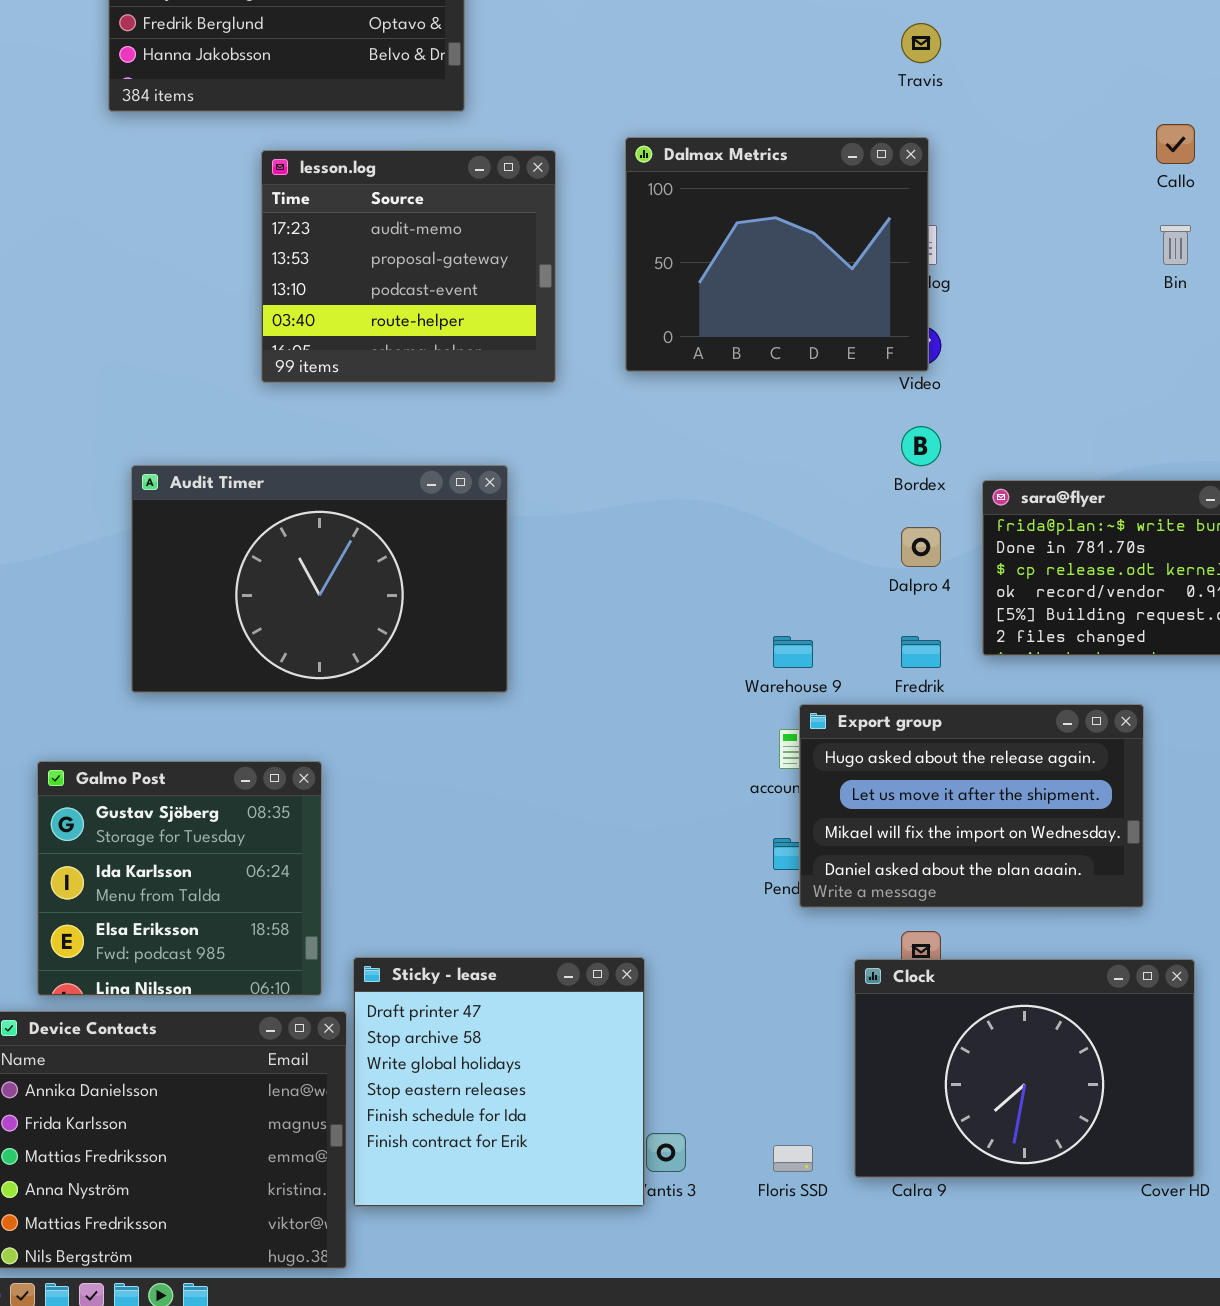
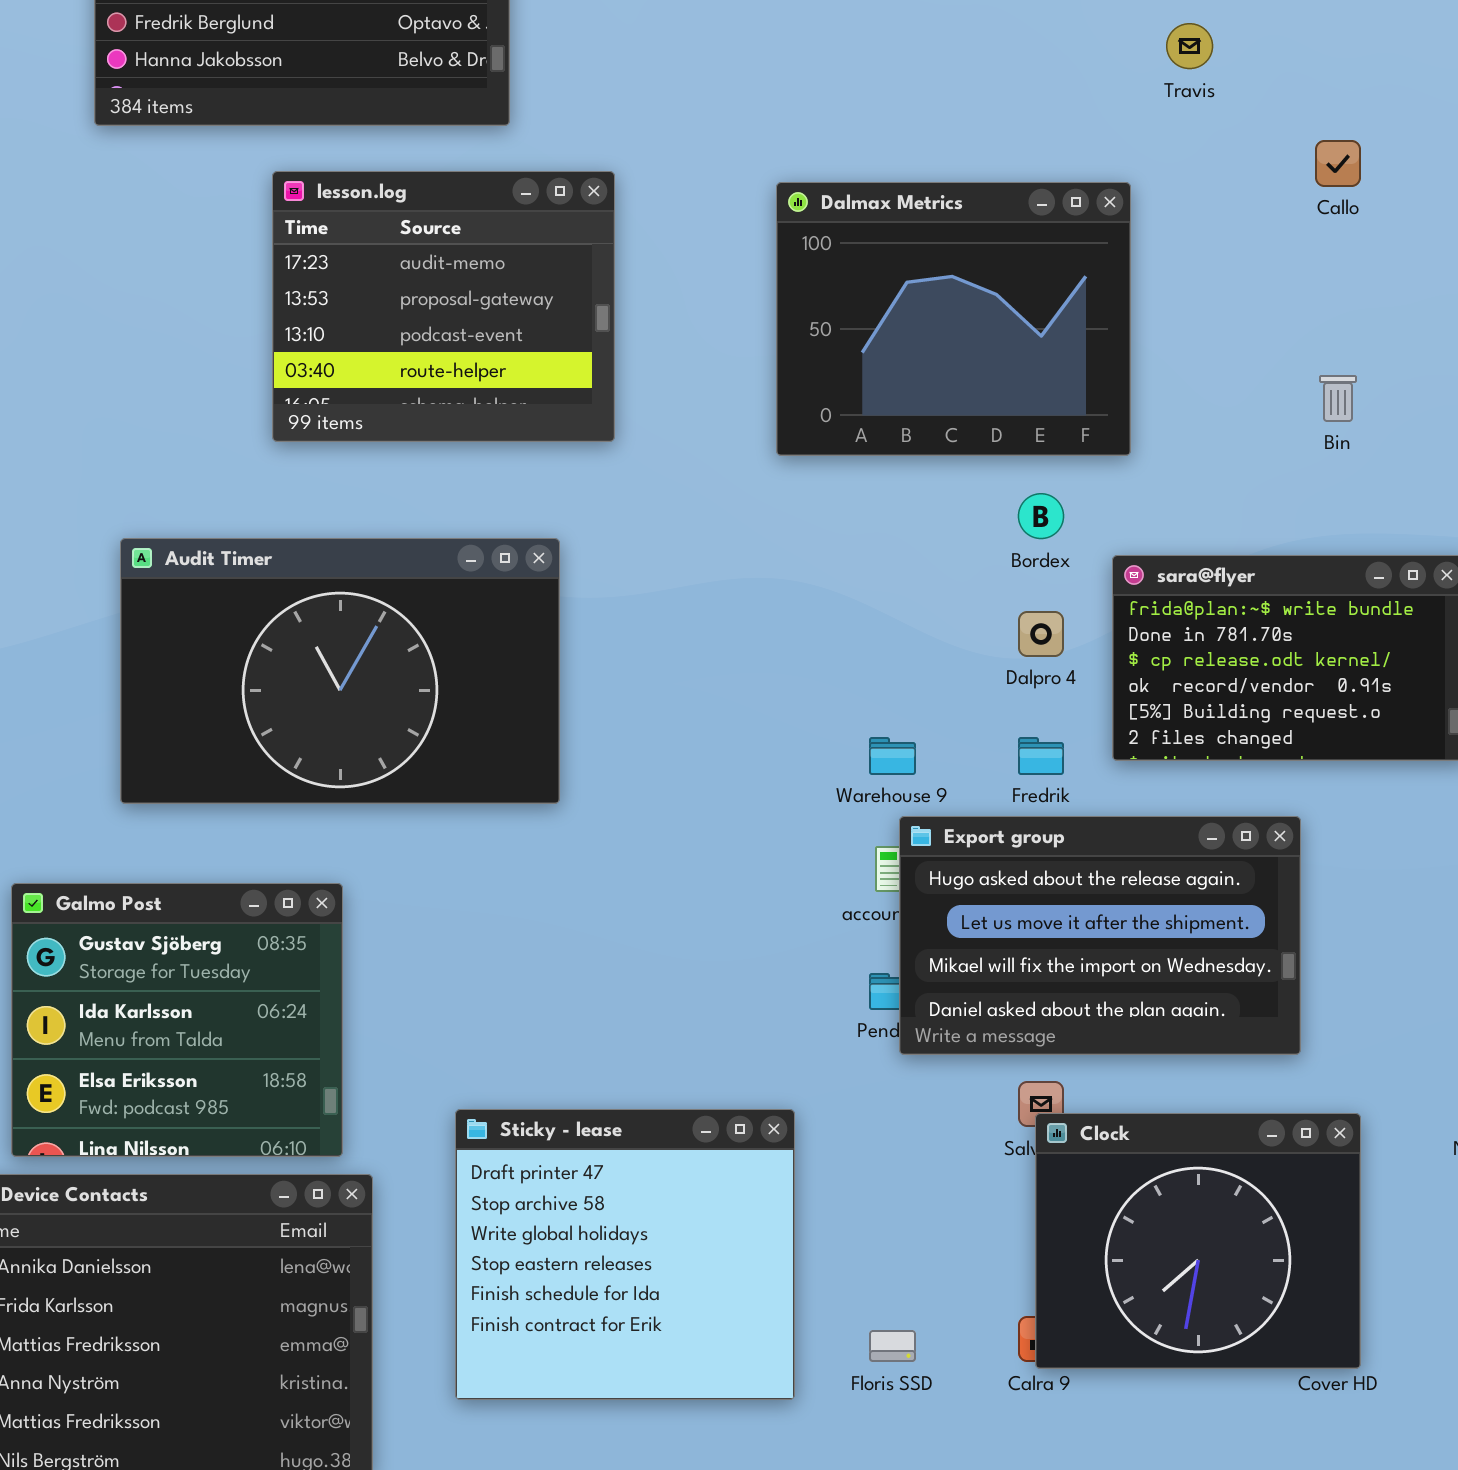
Travis: [901,23,941,63] -> [1166,23,1213,69], moved
Dalmax Metrics: [625,137,929,372] -> [776,182,1131,456], moved
Bin: [1160,225,1191,265] -> [1319,375,1357,422], moved
Sticky - lease: [353,957,645,1207] -> [455,1109,795,1400], moved
Clock: [854,959,1195,1178] -> [1035,1113,1361,1369], resized

